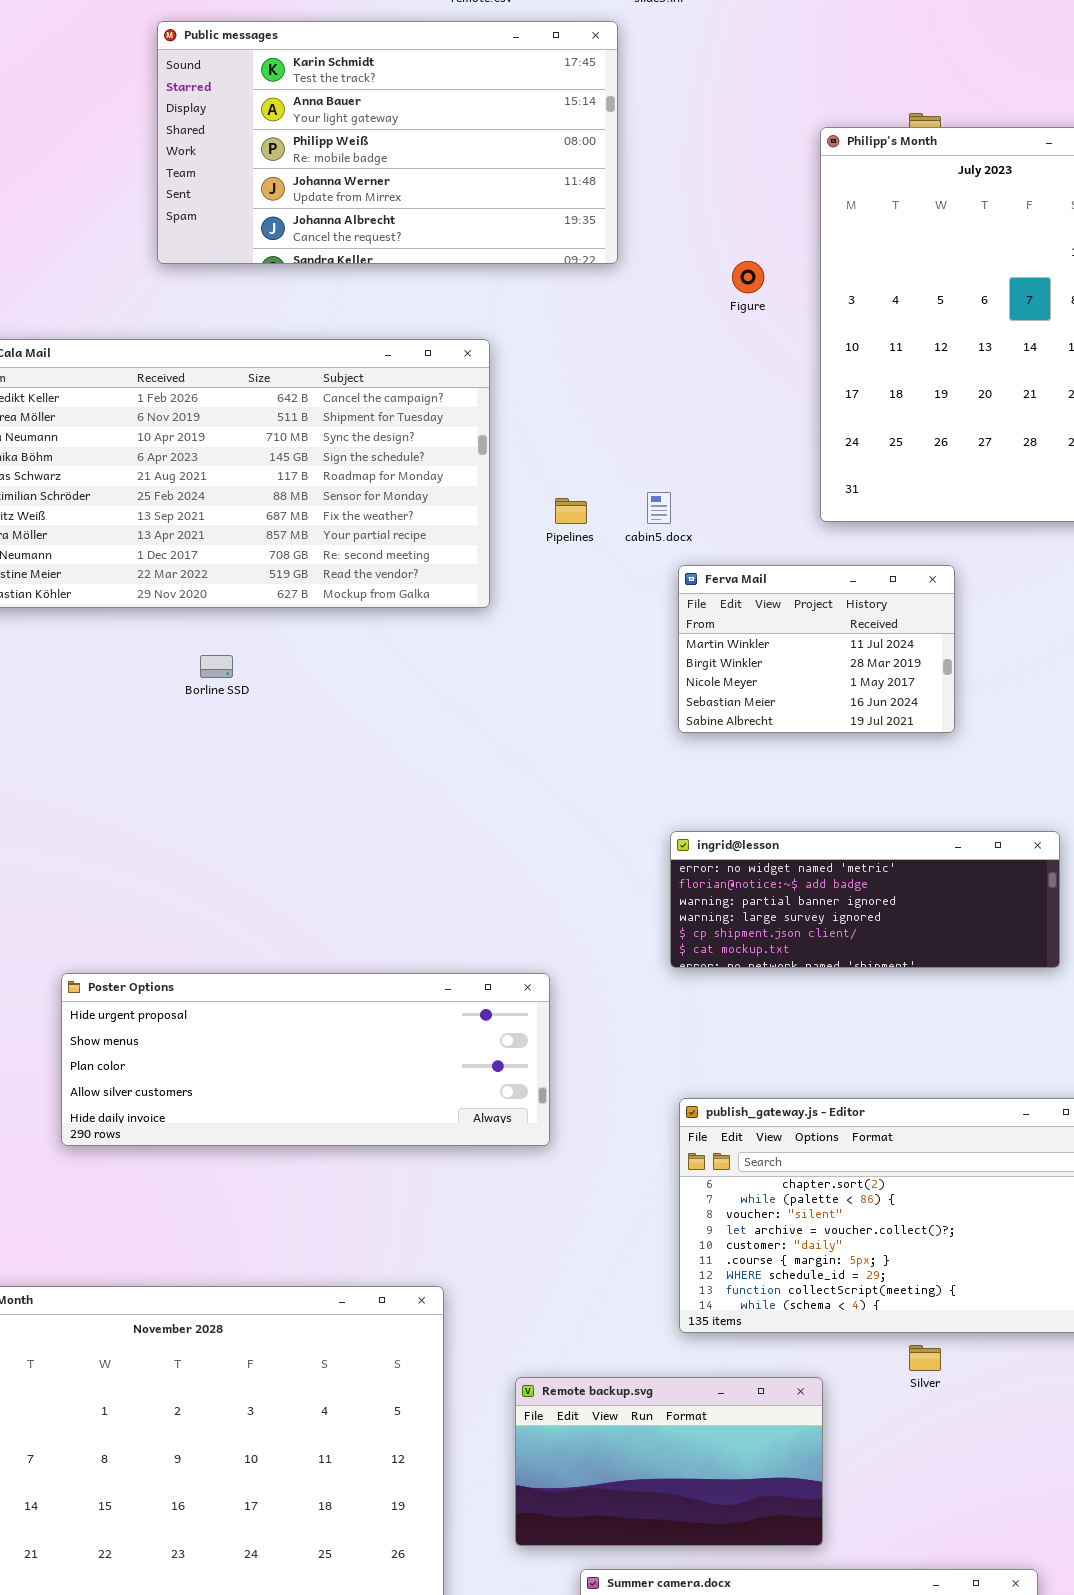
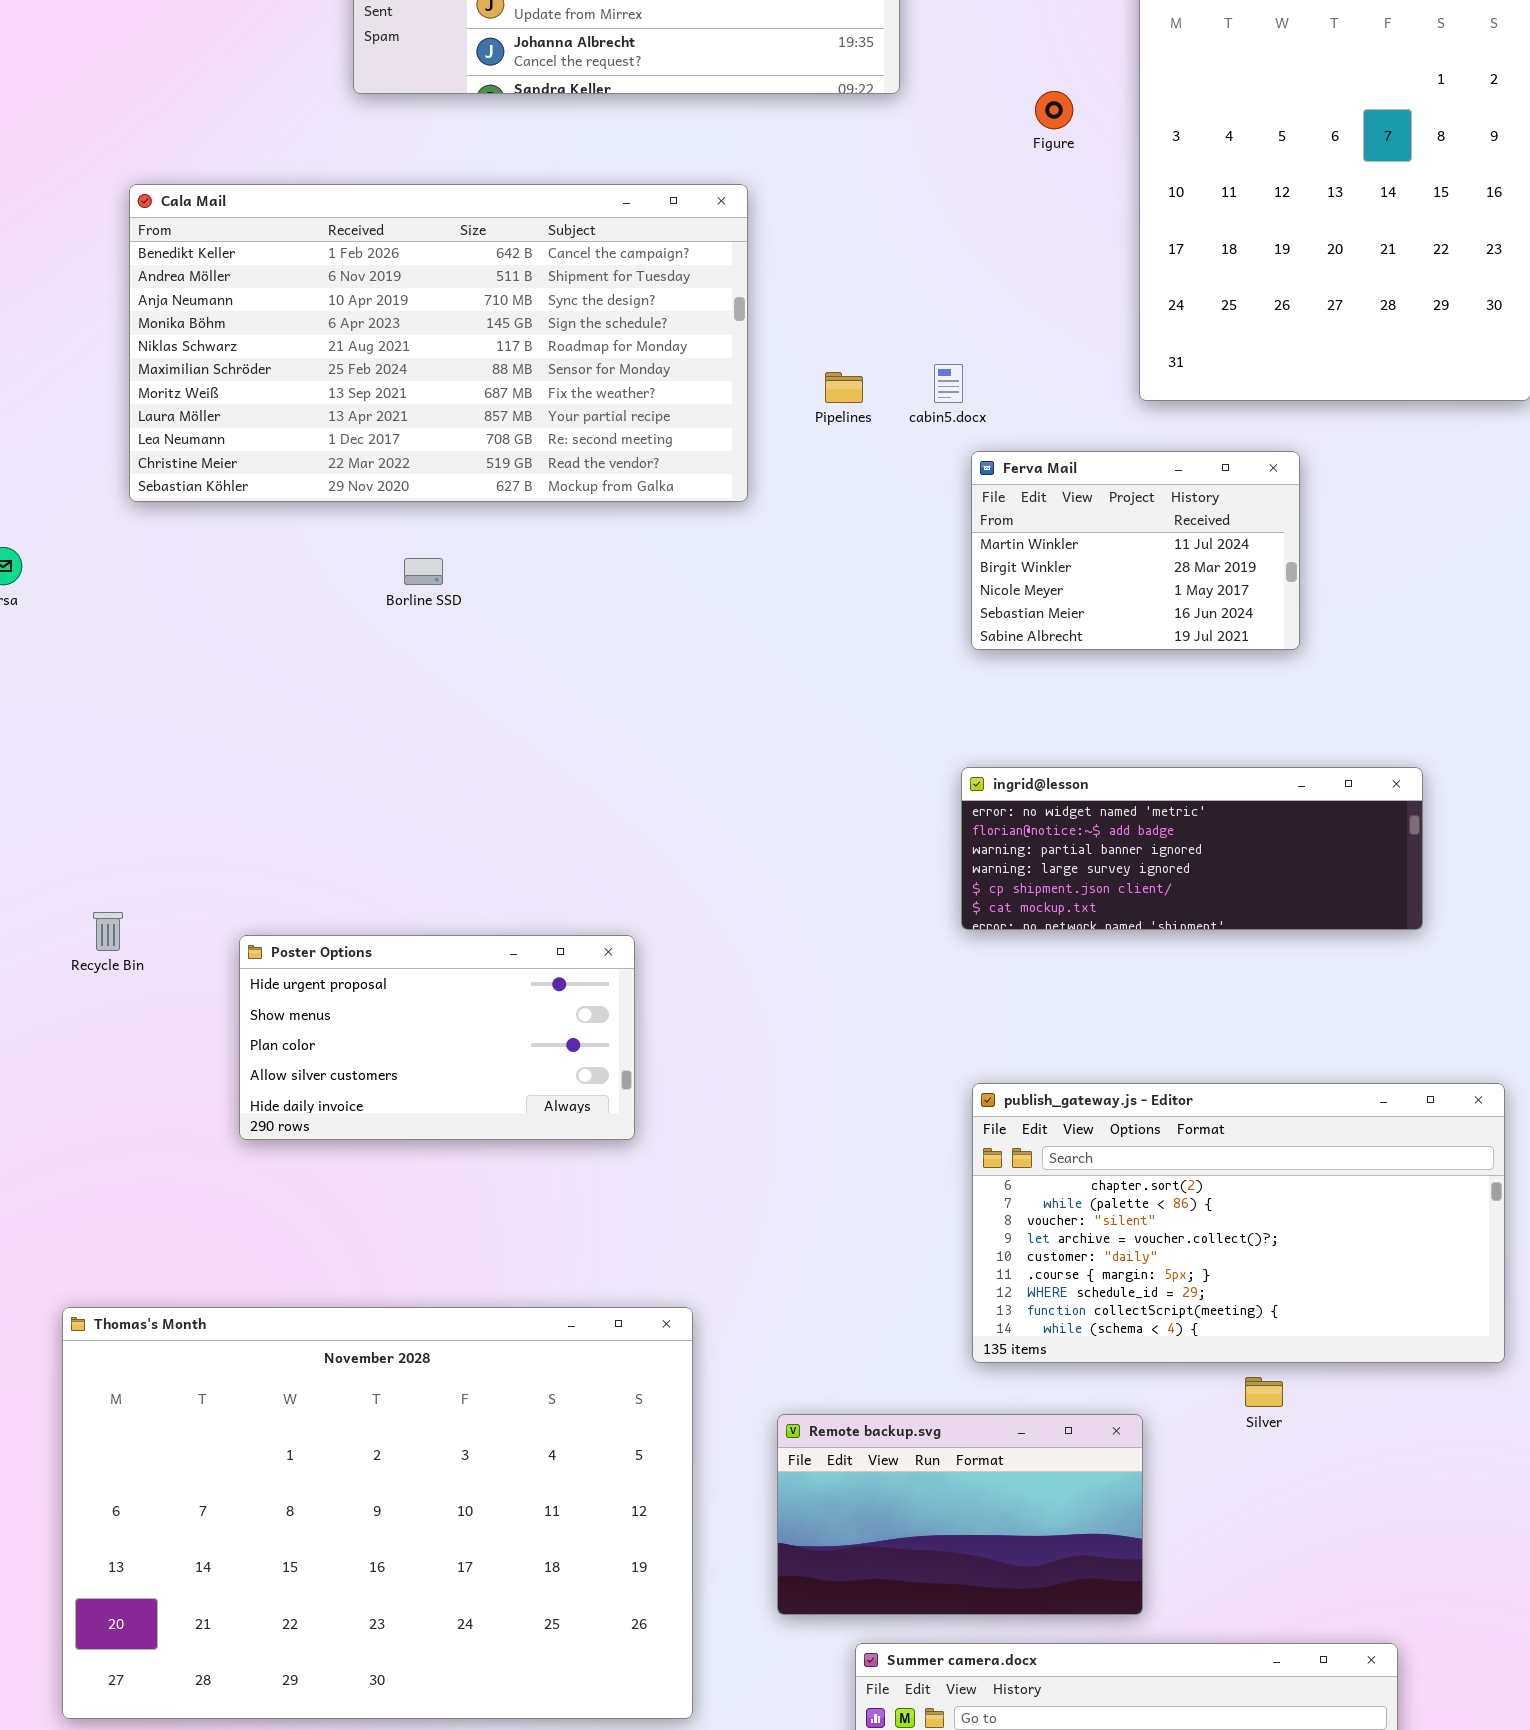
Poster Options: [61,973,550,1146] -> [239,935,635,1140], resized

